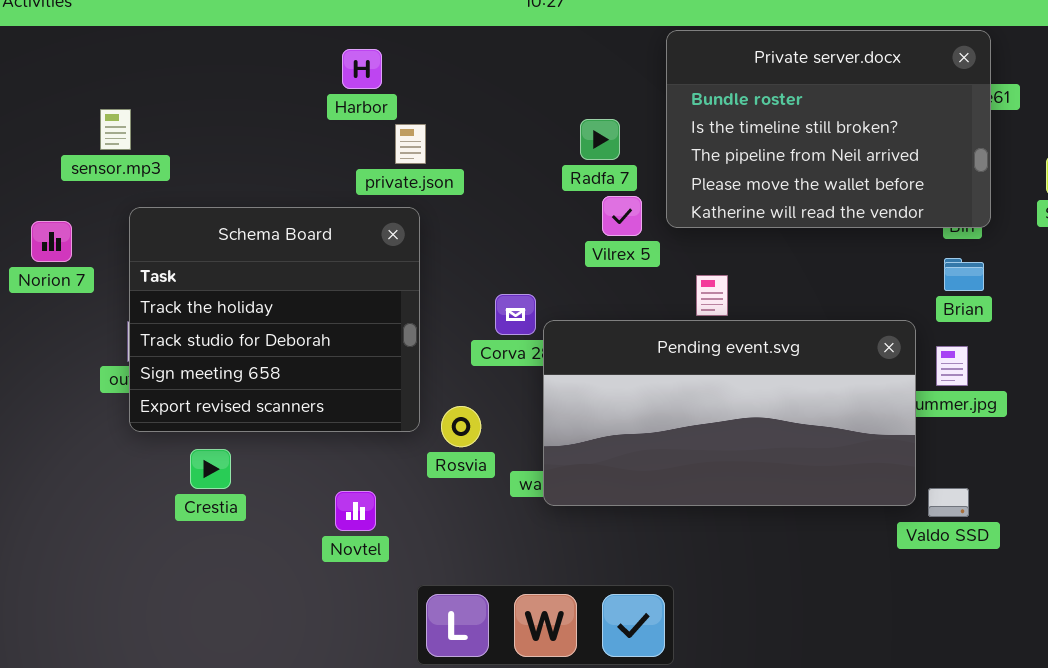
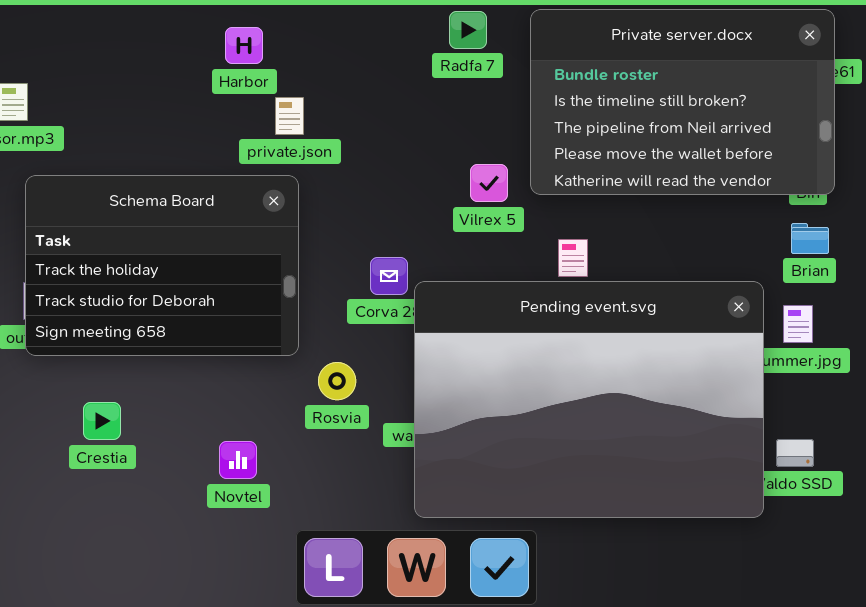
Radfa 7: [580,119,620,160] -> [449,11,487,49], moved
Schema Board: [129,207,420,432] -> [25,175,299,356], resized
Pending event.svg: [543,320,916,506] -> [414,281,764,518], resized

